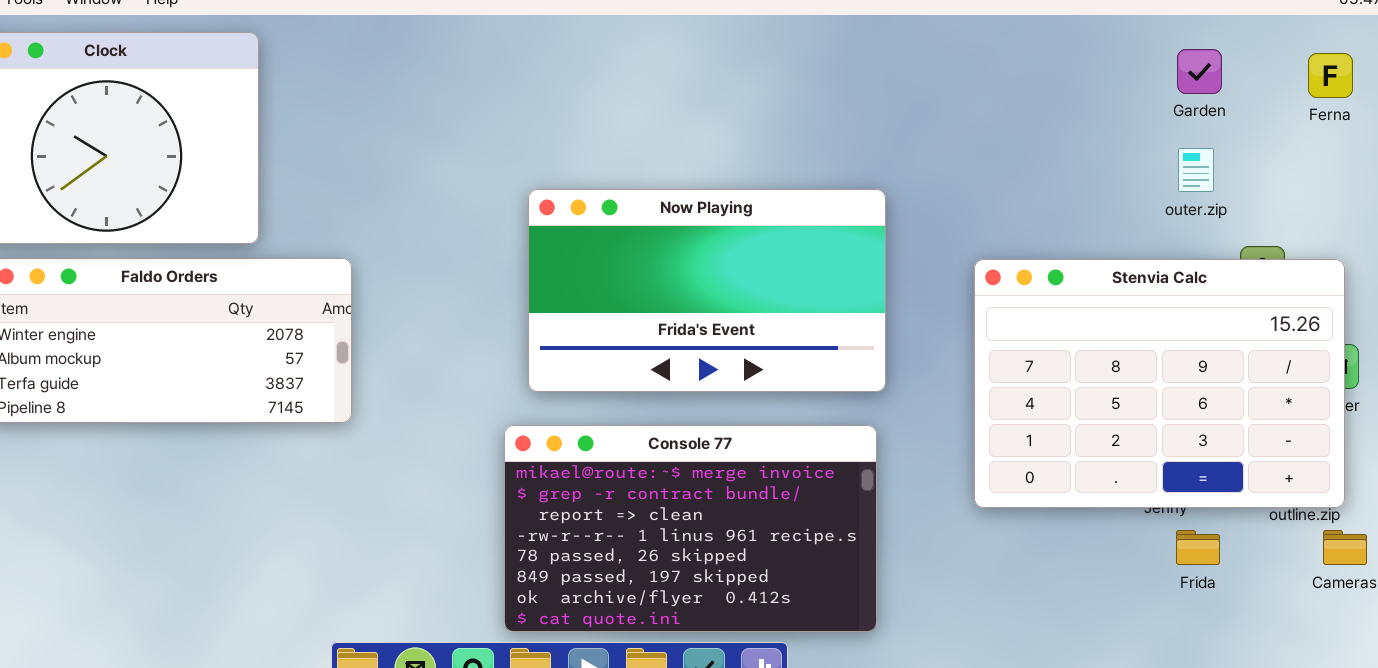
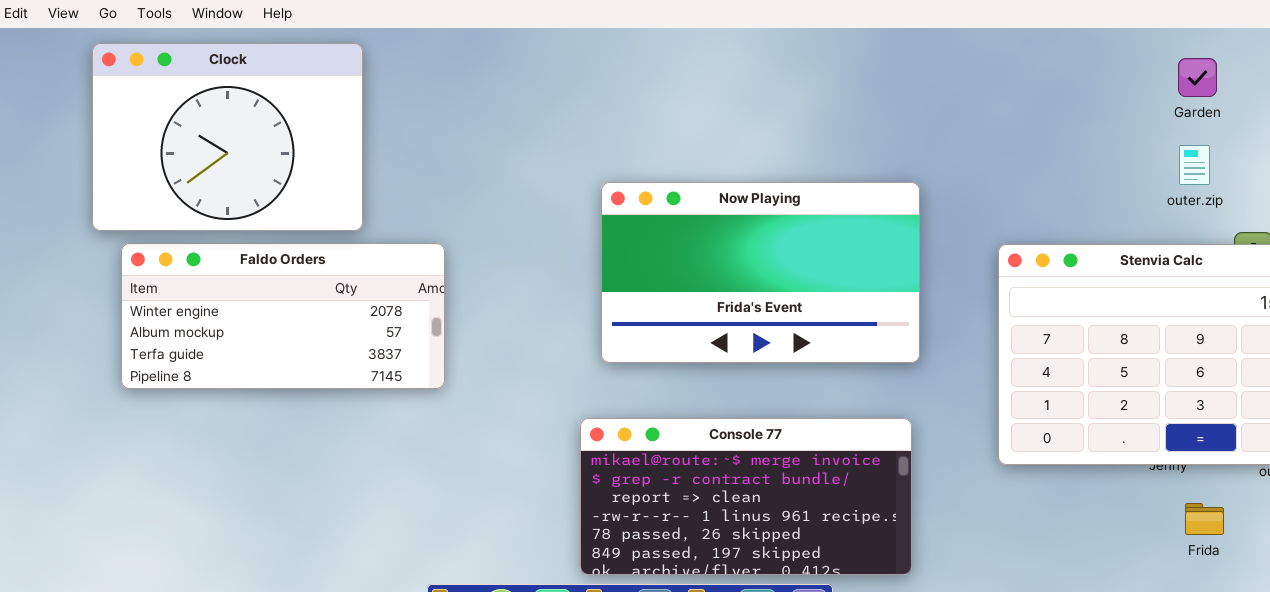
Console 77: [504,425,877,632] -> [580,418,912,575], resized
Frida: [1176,530,1220,565] -> [1185,503,1224,535], moved

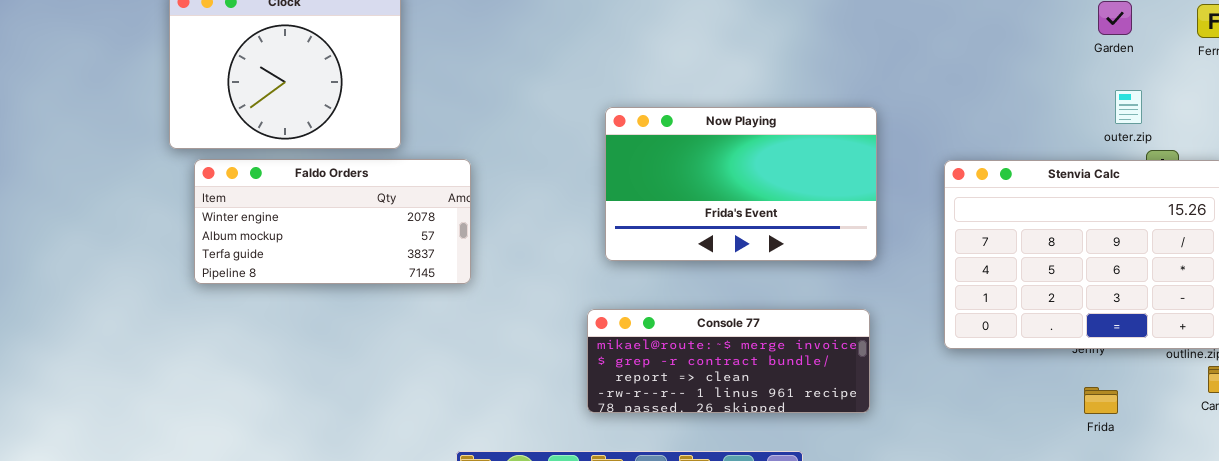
outer.zip: [1179,145,1210,185] -> [1115,90,1142,124], moved
Console 77: [580,418,912,575] -> [587,309,870,413], resized
Frida: [1185,503,1224,535] -> [1084,387,1118,414], moved

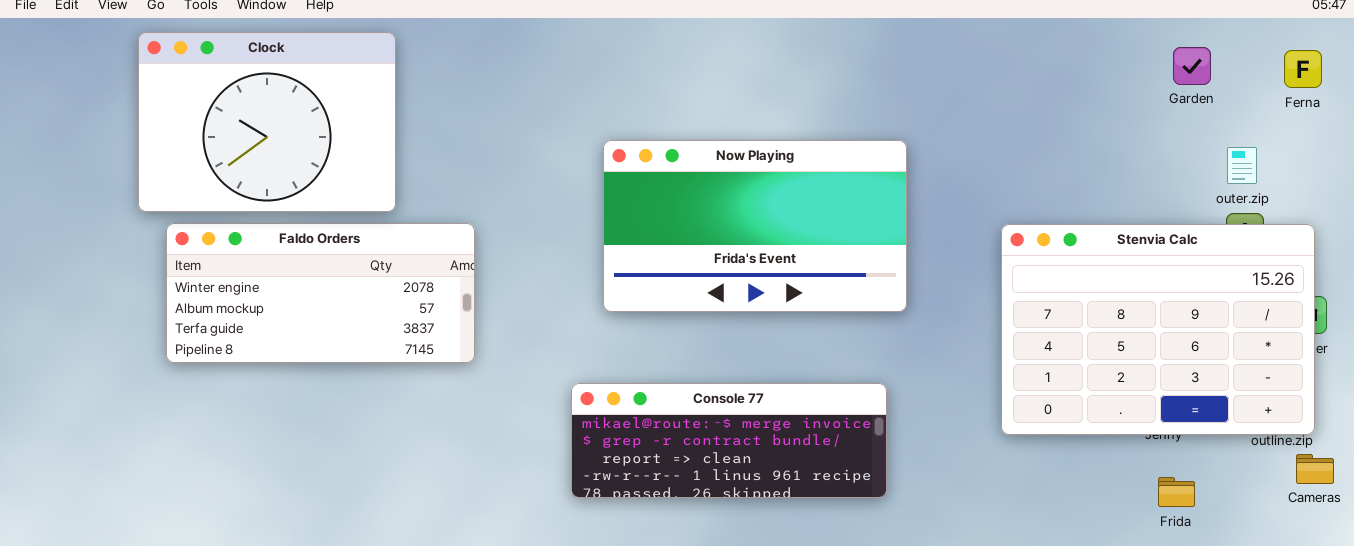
outer.zip: [1115,90,1142,124] -> [1227,147,1257,184], moved
Now Playing: [605,107,877,261] -> [603,140,907,312], moved
Console 77: [587,309,870,413] -> [571,383,887,498], moved

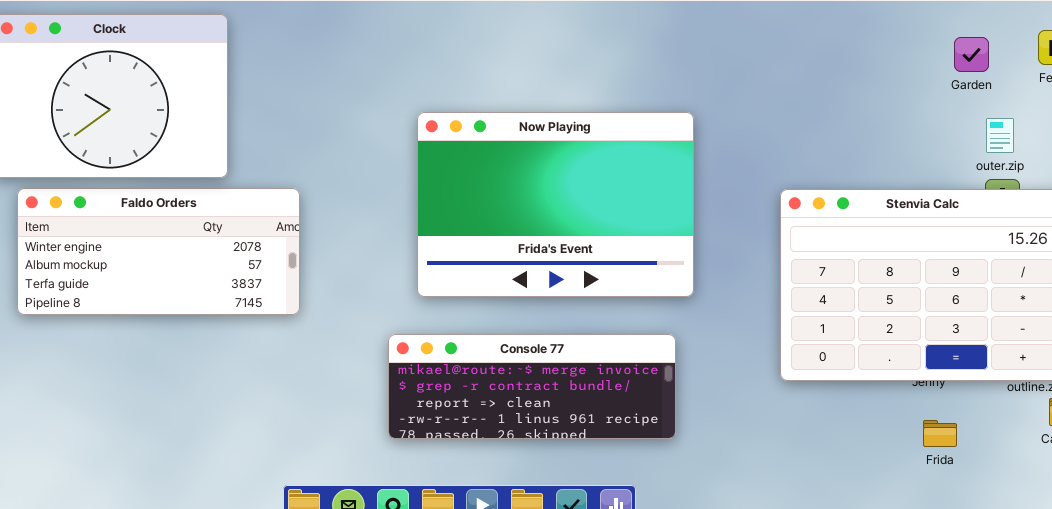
Garden: [1173,47,1211,85] -> [954,37,989,72], moved
Now Playing: [603,140,907,312] -> [417,112,694,297], resized

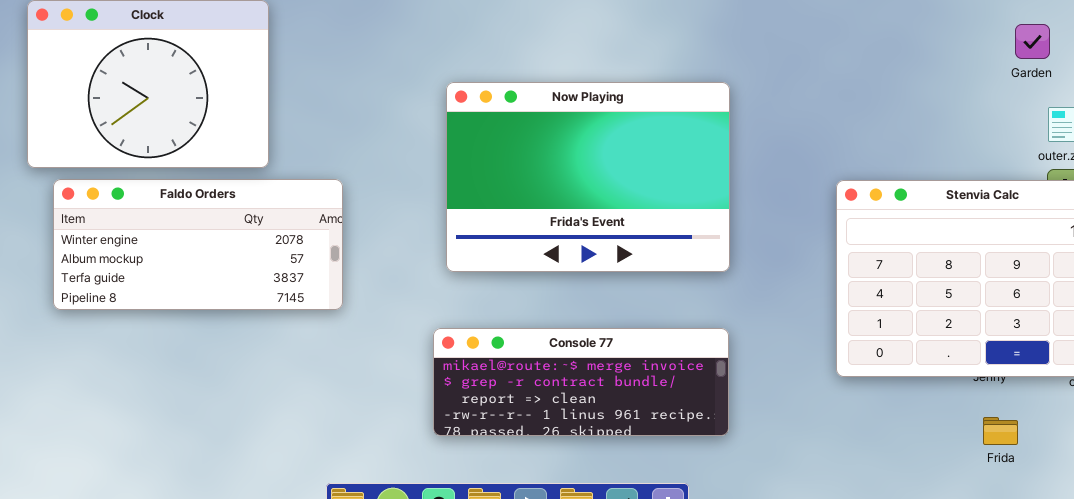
Now Playing: [417,112,694,297] -> [446,82,730,272], moved

